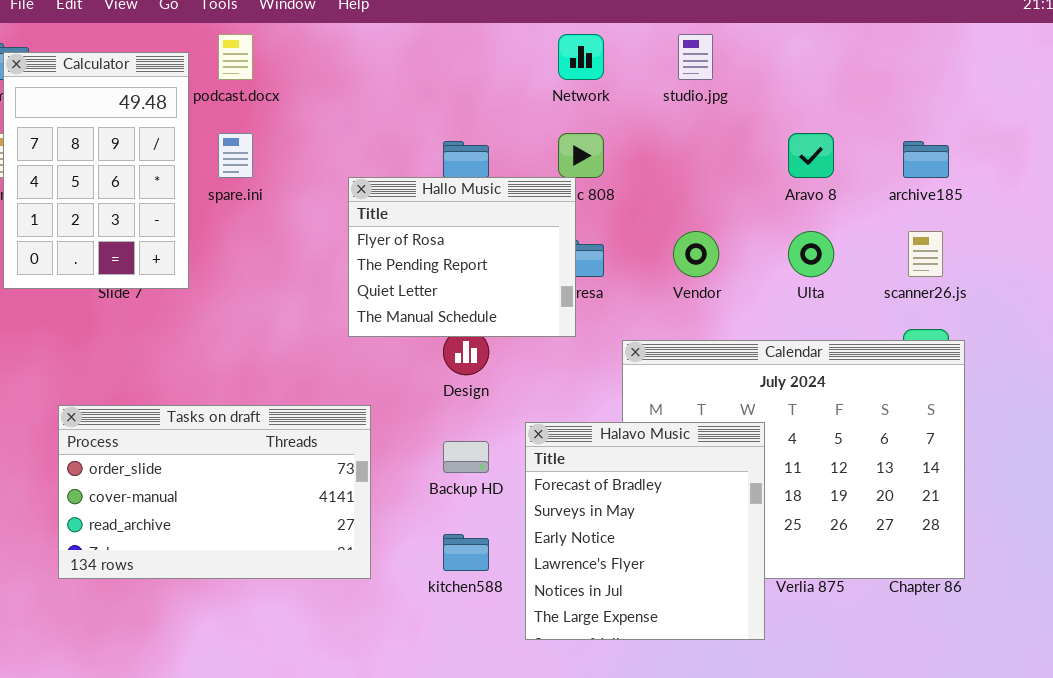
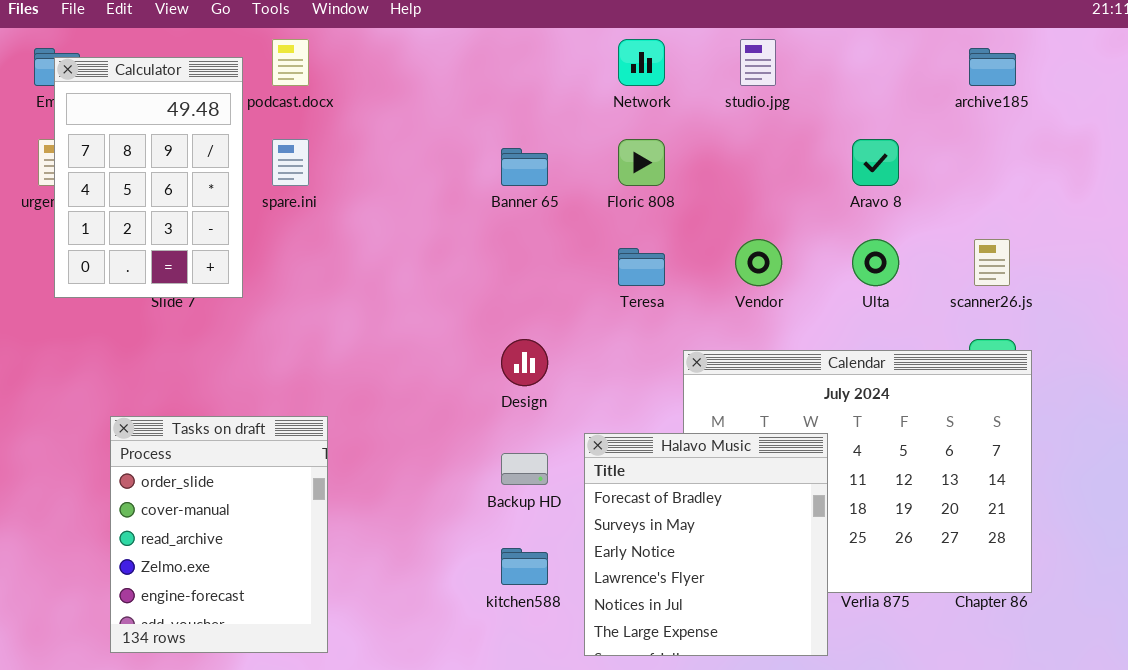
archive185: [903,141,949,178] -> [969,48,1016,86], moved
Hallo Music: [348,177,576,337] -> none, closed
Tasks on draft: [58,405,371,579] -> [110,416,328,653], resized

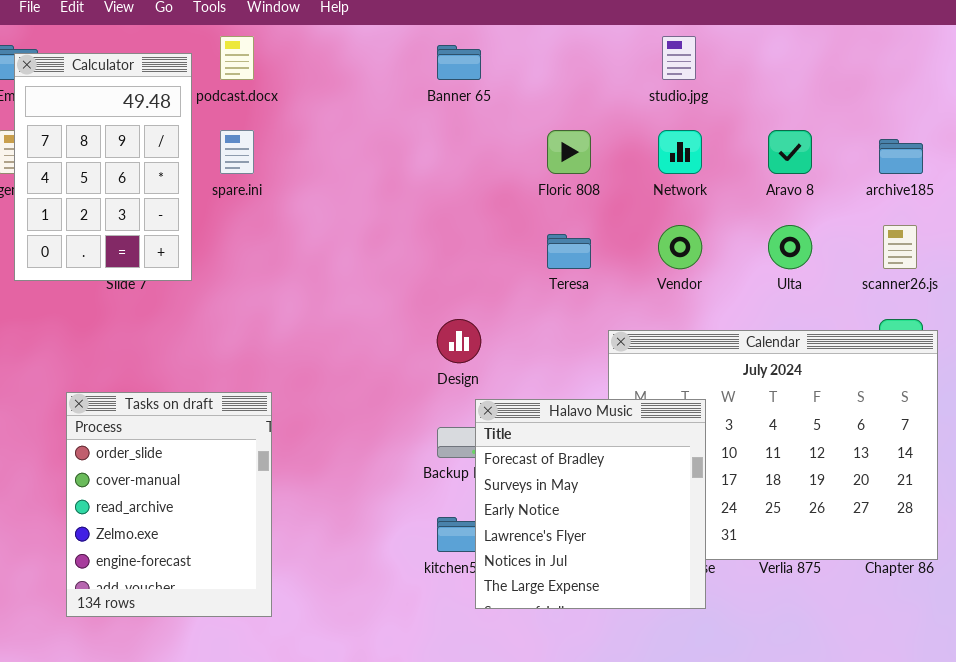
Network: [618,39,665,86] -> [658,130,702,174], moved
archive185: [969,48,1016,86] -> [879,139,923,174], moved
Banner 65: [501,148,548,186] -> [437,45,481,80], moved
Halavo Music: [584,433,828,656] -> [475,399,706,609], moved

